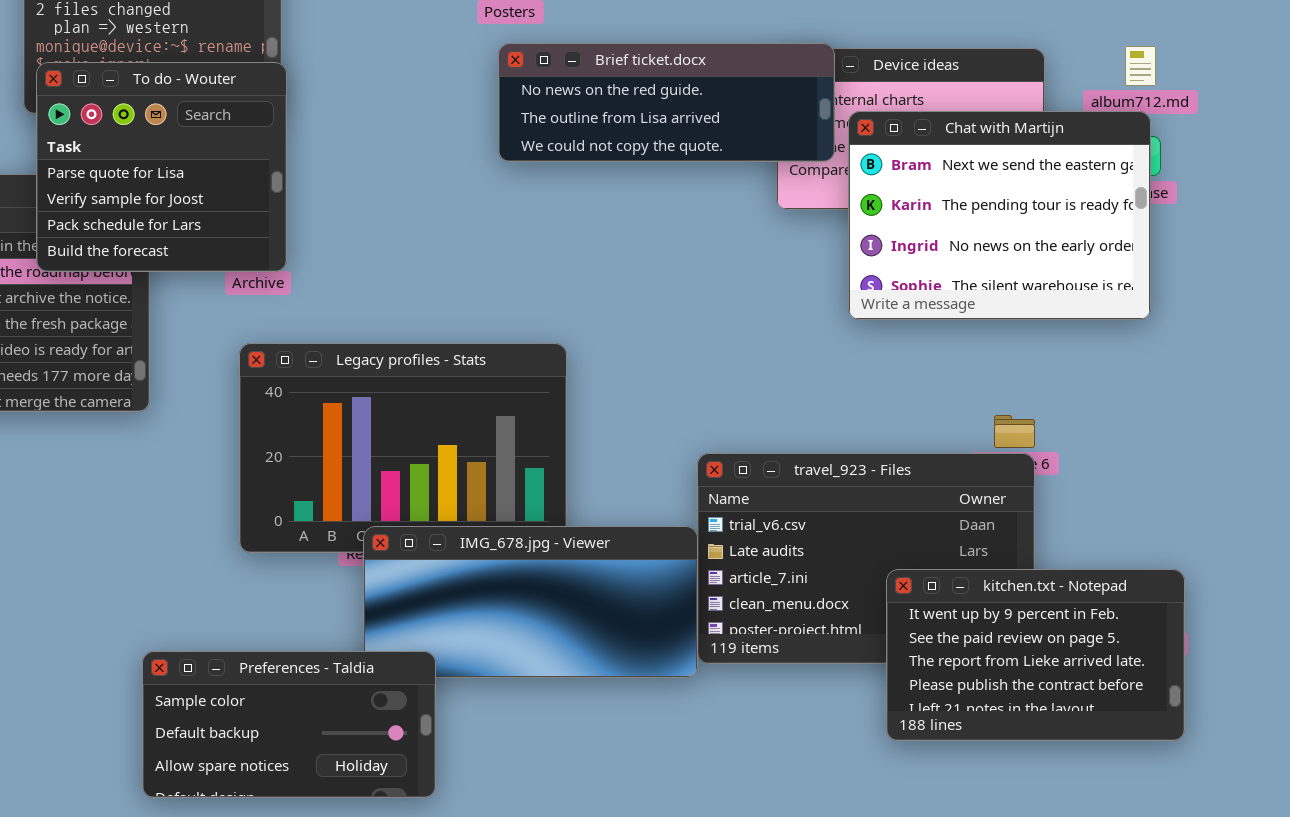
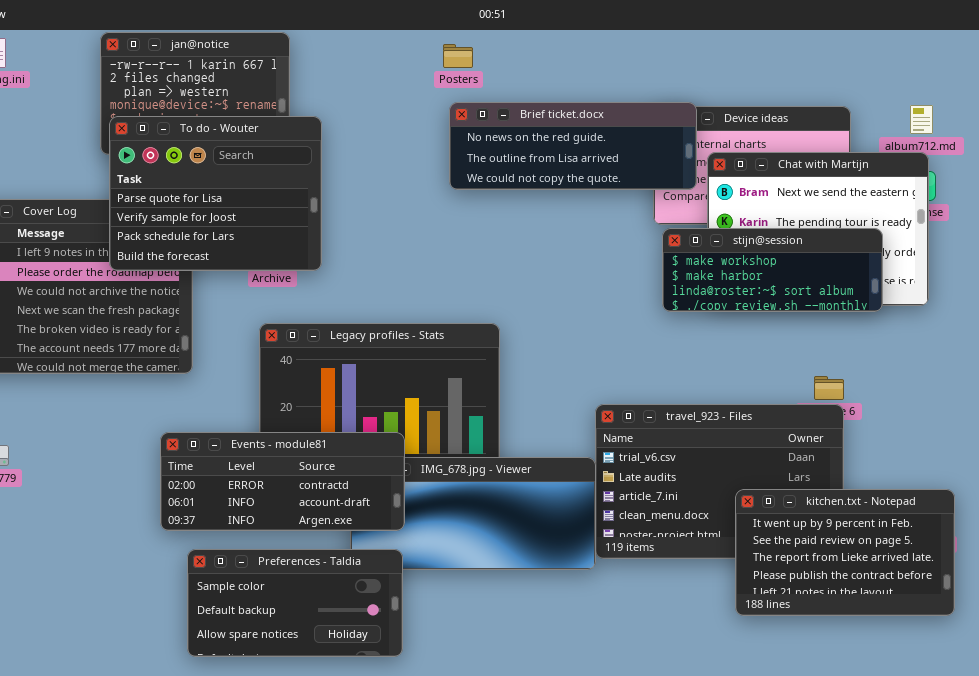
To do - Wouter: [36,62,287,272] -> [109,116,322,271], resized
stijn@session: none -> [662,228,883,312], opened
Events - module81: none -> [160,432,405,531], opened

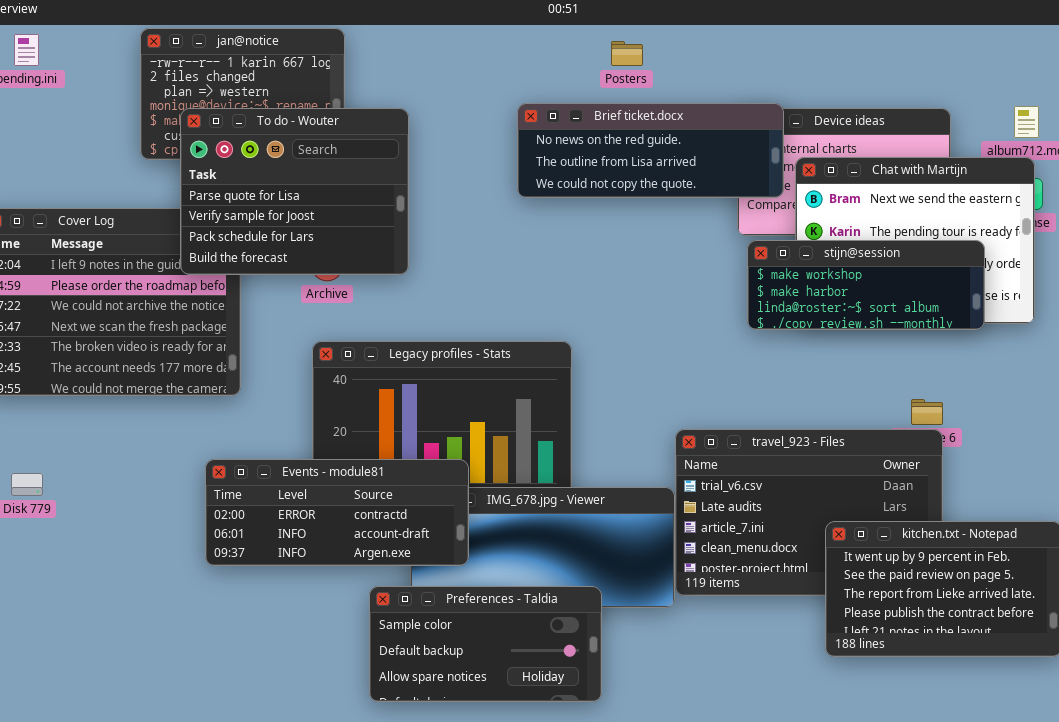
Posters: [443,44,473,68] -> [611,41,643,66], moved
To do - Wouter: [109,116,322,271] -> [180,108,409,275], moved
Preferences - Taldia: [187,549,403,657] -> [369,586,602,702], moved

